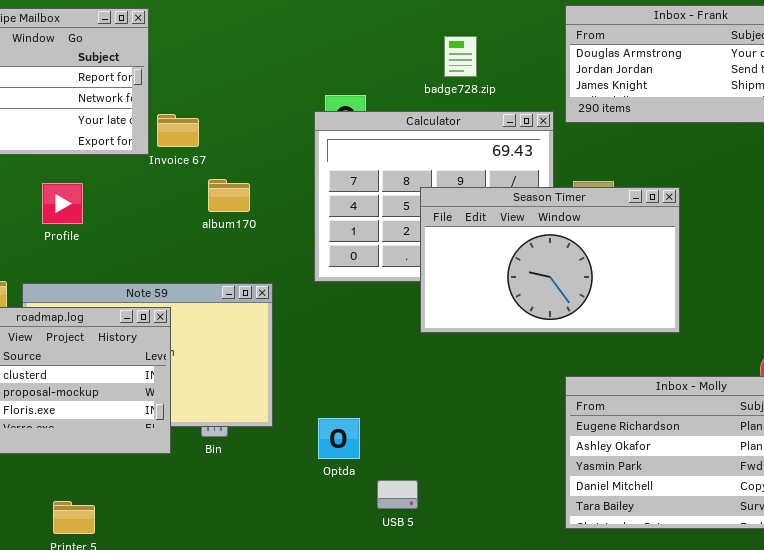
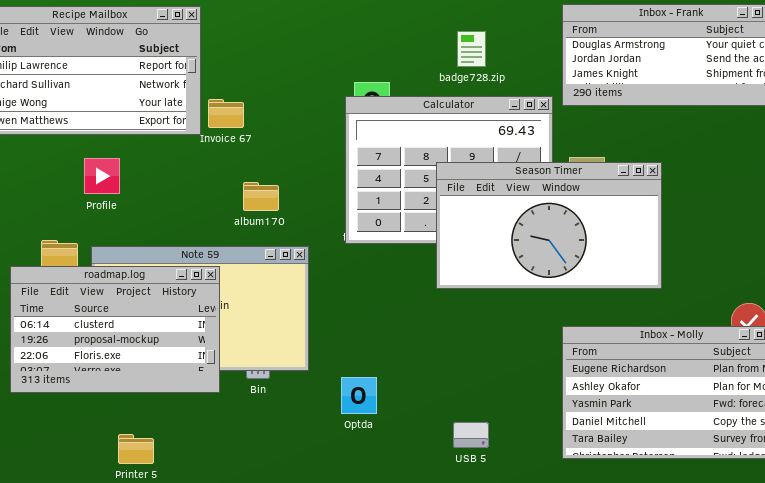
album170: [208,179,250,212] -> [243,182,279,211], moved
Profile: [42,183,83,224] -> [84,158,120,194], moved
Optda: [318,418,360,459] -> [341,377,377,414], moved
USB 5: [377,480,418,509] -> [453,422,489,448], moved

